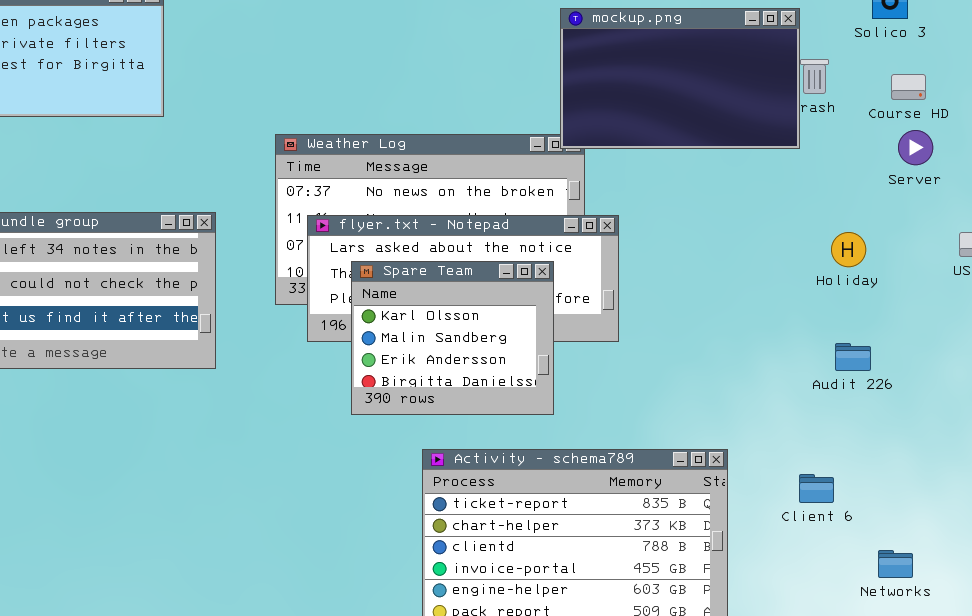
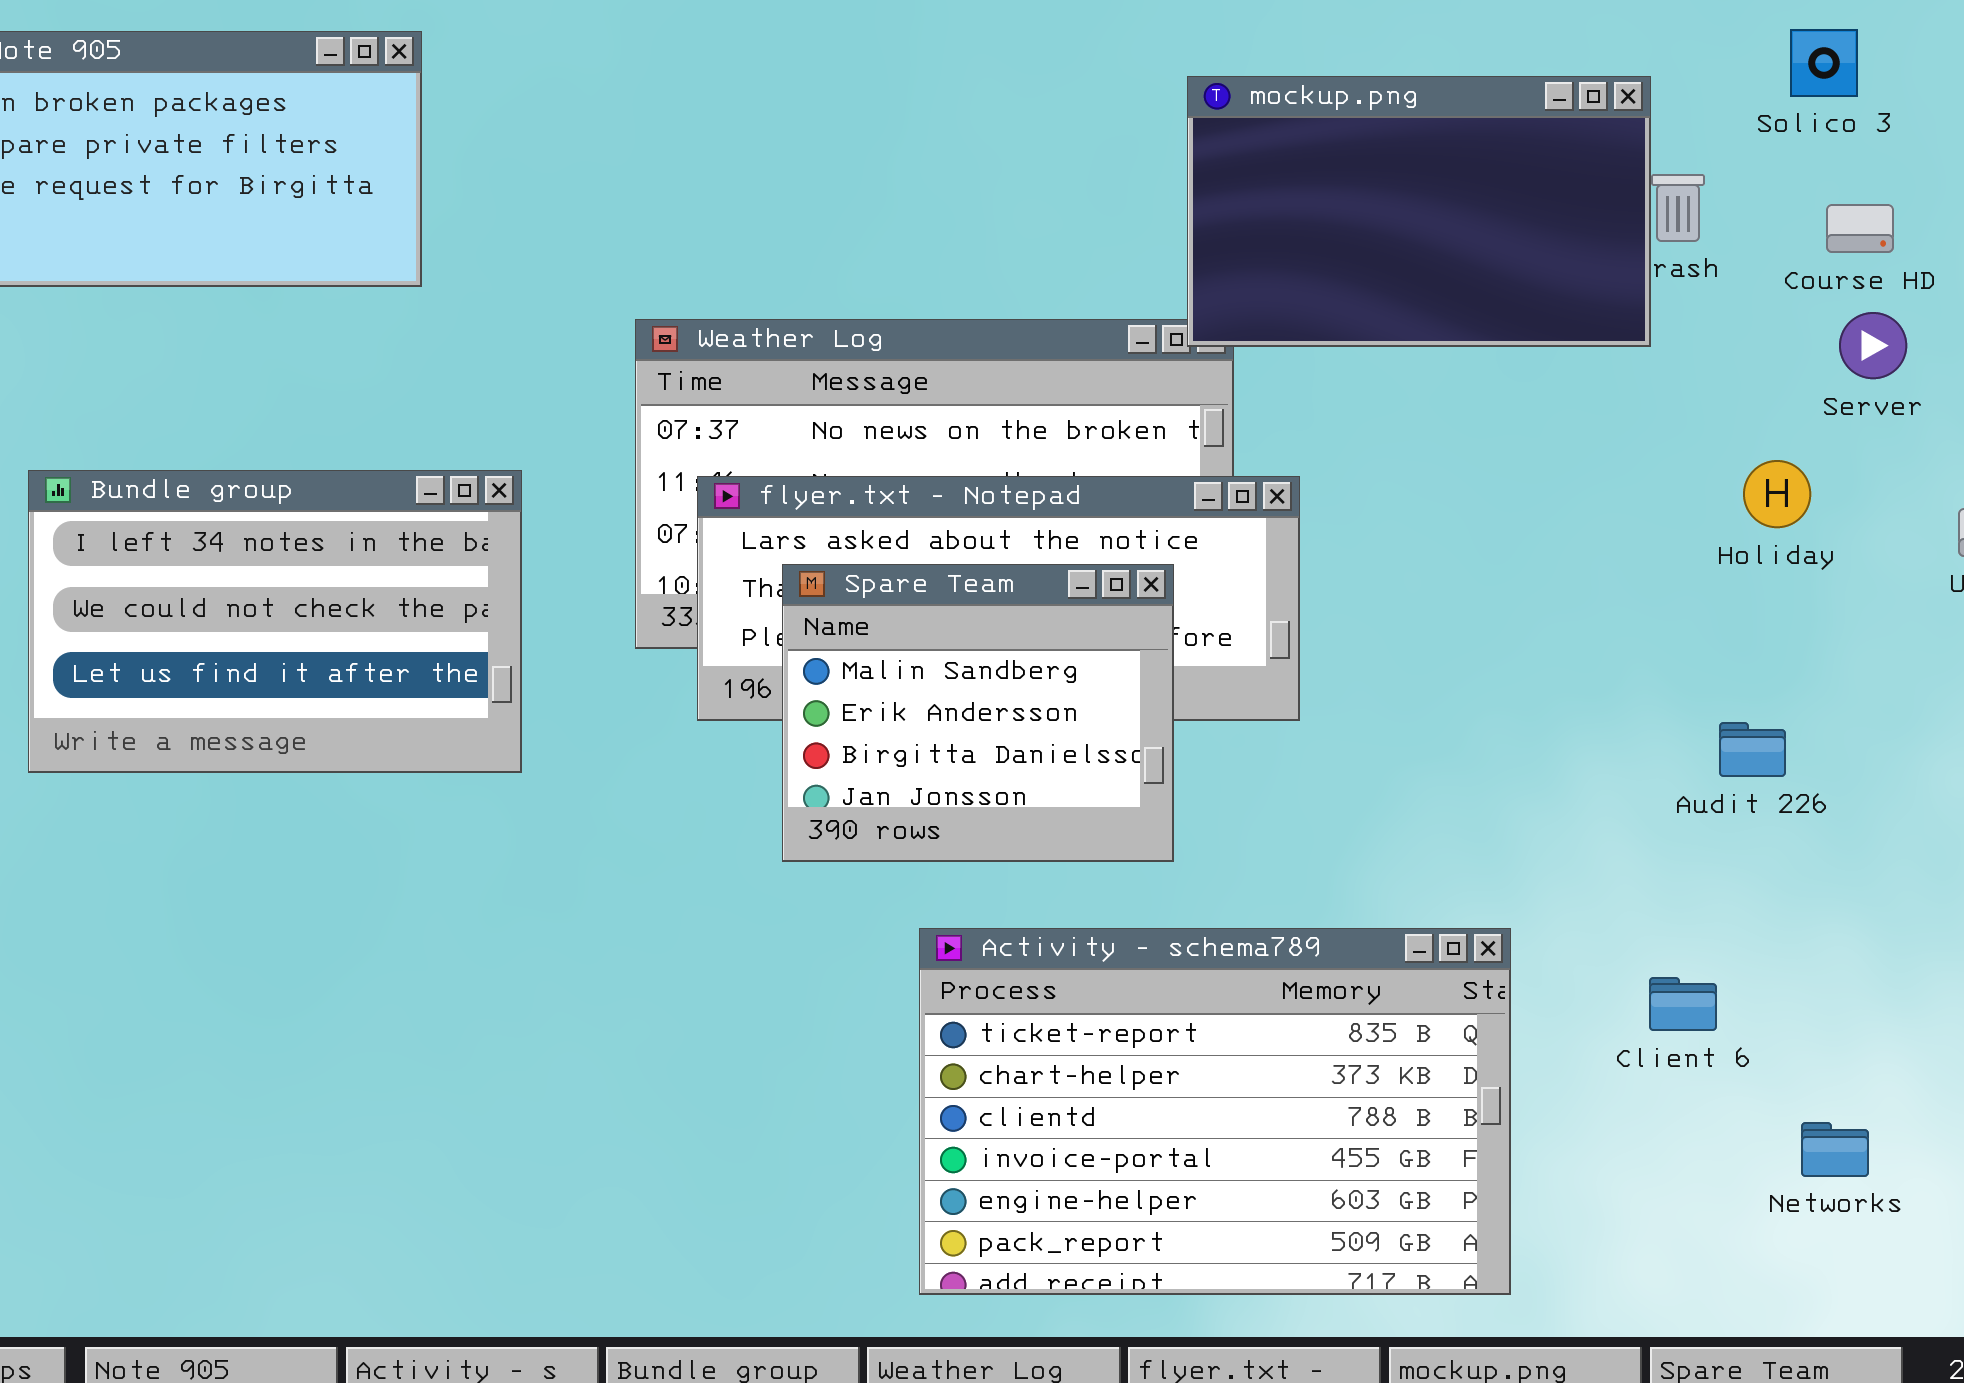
Holiday: [831,232,866,267] -> [1743,460,1811,528], moved
Spare Team: [351,261,554,415] -> [782,564,1174,862], scrolled down 1 row

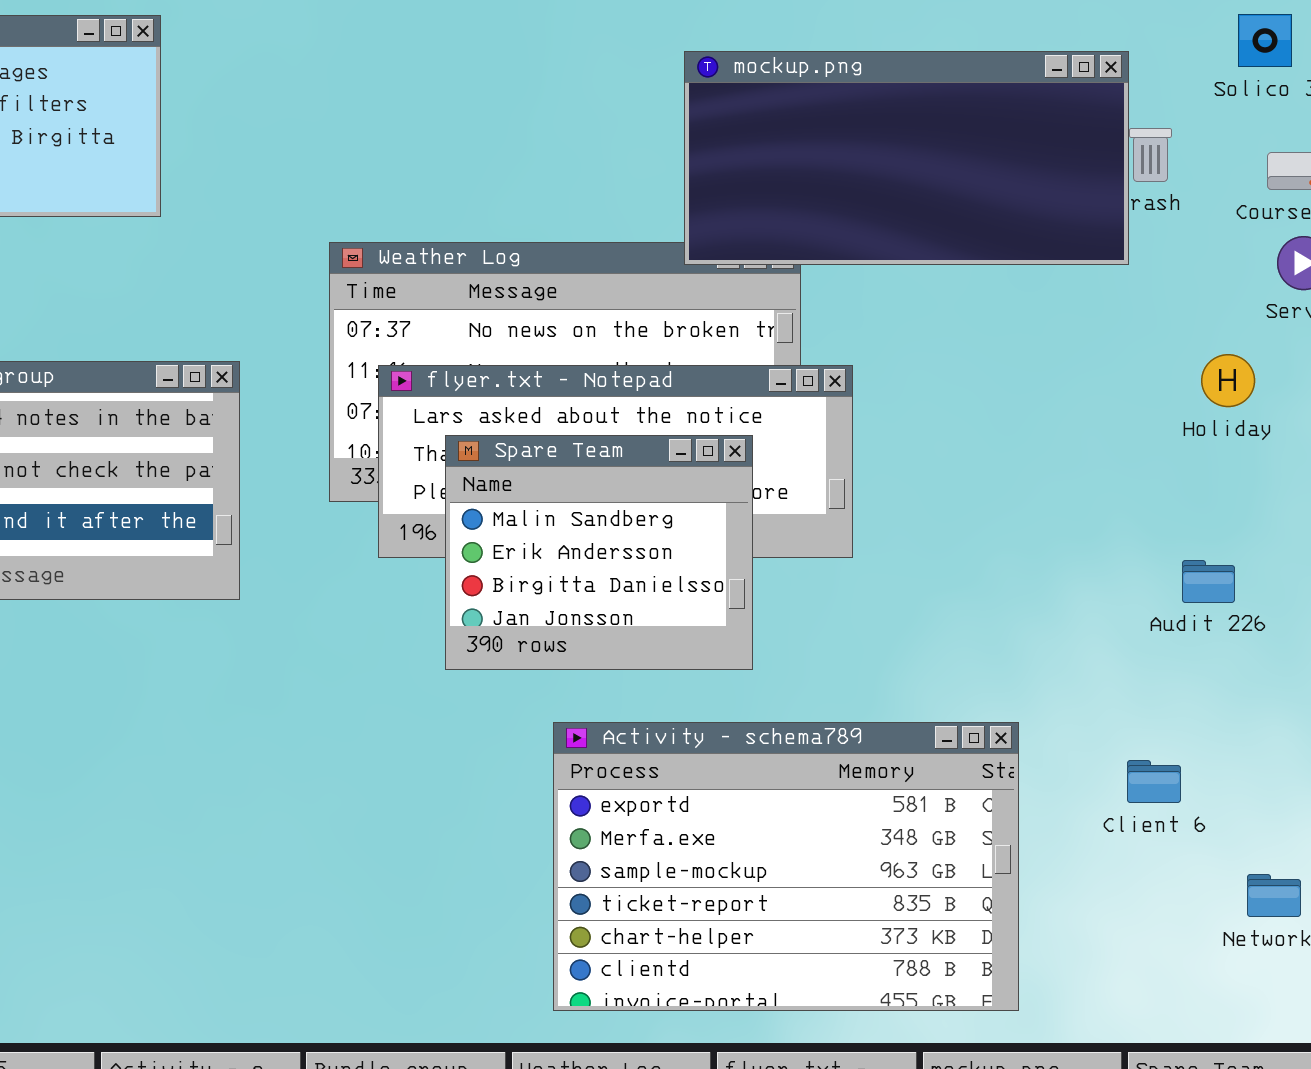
mockup.png: [1187,76,1651,347] -> [684,51,1129,265], resized
Activity - schema789: [919,928,1511,1295] -> [553,722,1019,1011], scrolled up 3 rows

